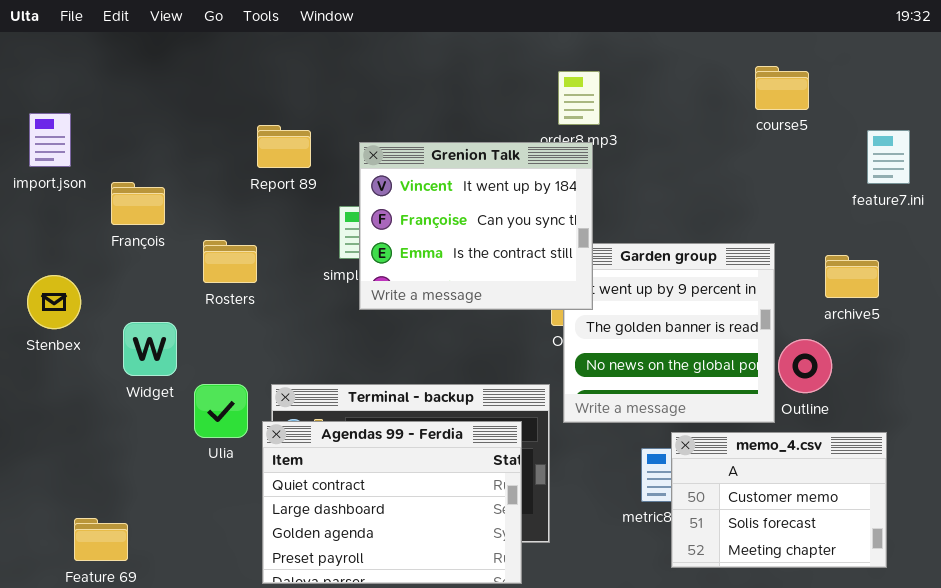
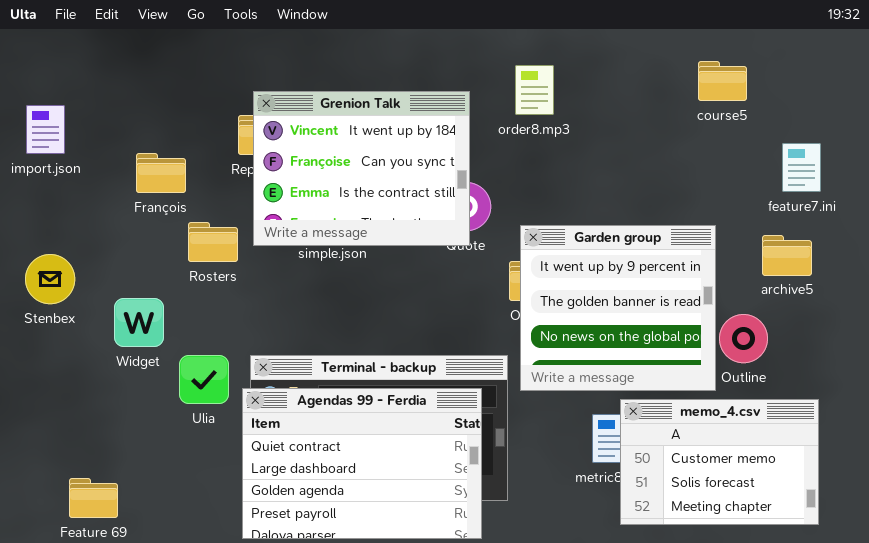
feature7.ini: [867,130,910,184] -> [782,143,821,192], moved
Grenion Talk: [359,142,593,310] -> [253,91,470,246], moved
François: [111,182,165,225] -> [136,153,186,193], moved

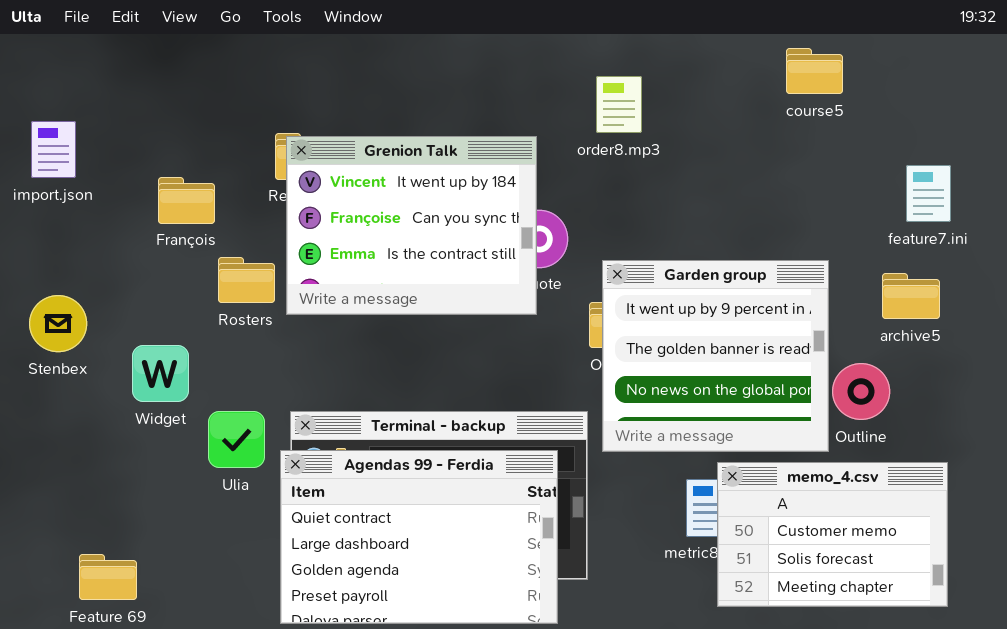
course5: [698,61,747,101] -> [786,48,843,94], moved
Grenion Talk: [253,91,470,246] -> [286,136,537,315], moved

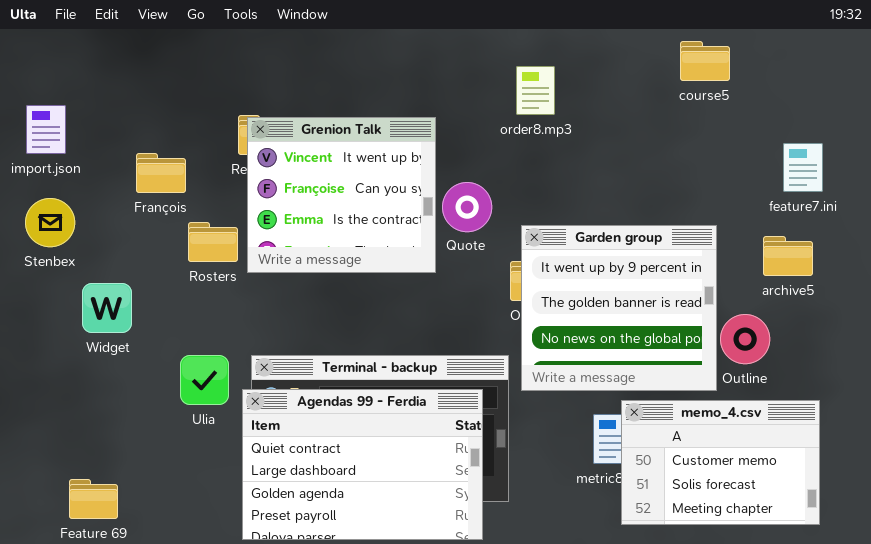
Grenion Talk: [286,136,537,315] -> [247,117,436,273], resized
Stenbex: [29,295,87,352] -> [25,198,75,247], moved
Widget: [132,345,189,402] -> [82,283,132,333], moved

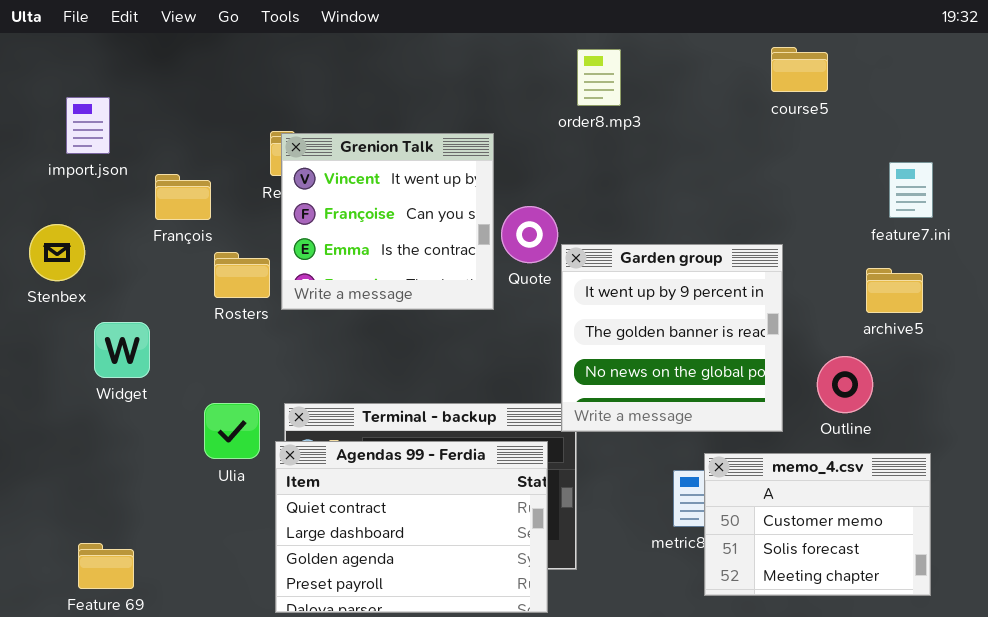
order8.mp3: [516,66,555,115] -> [577,49,621,106], moved
import.json: [26,105,66,154] -> [66,97,110,154], moved
Garden group: [521,225,717,391] -> [561,244,783,432], moved

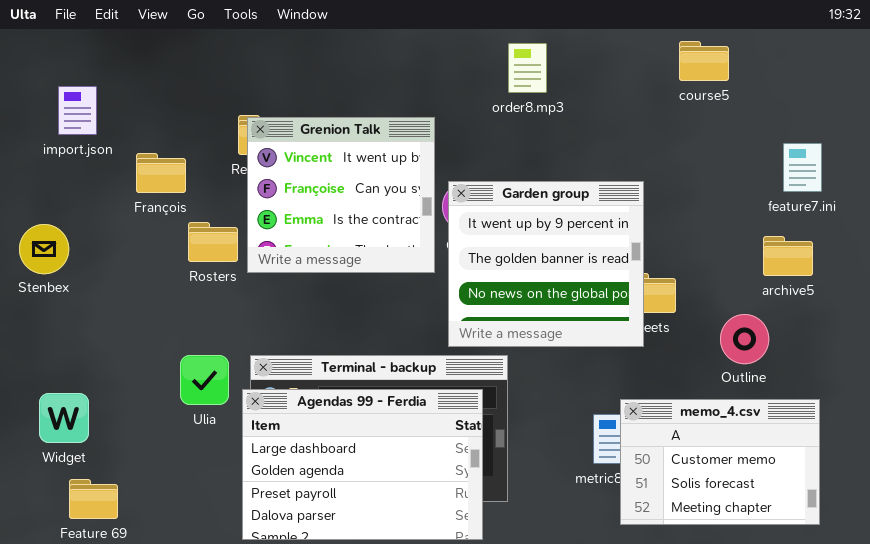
Stenbex: [29,224,85,281] -> [19,224,69,274], moved
Garden group: [561,244,783,432] -> [448,181,644,347], moved
Widget: [94,322,150,378] -> [39,393,89,443], moved
Agendas 99 - Ferdia: [275,441,548,613] -> [242,389,483,540], scrolled down 1 row

